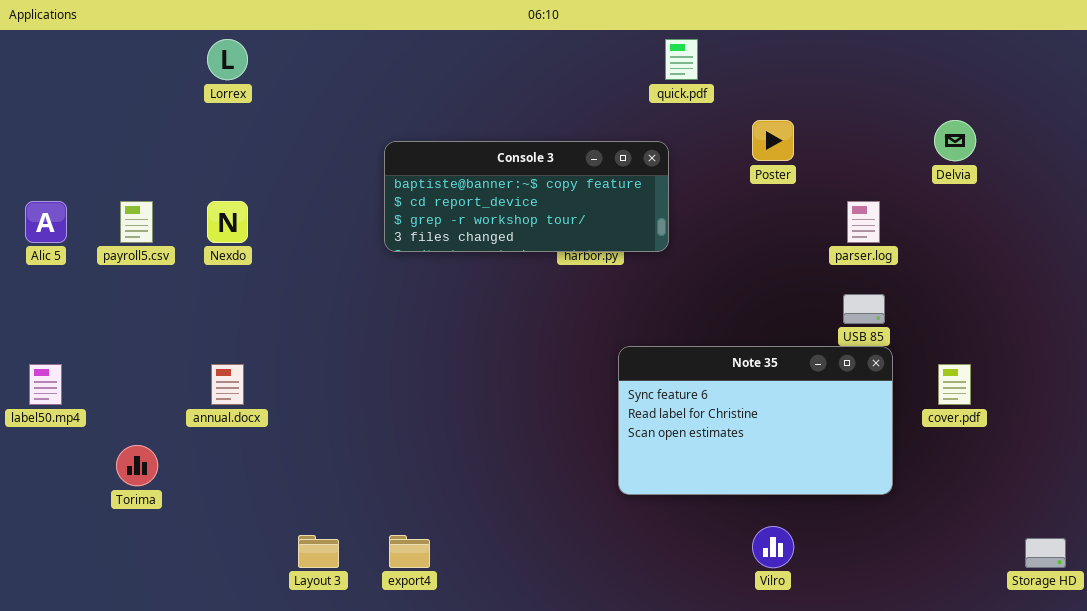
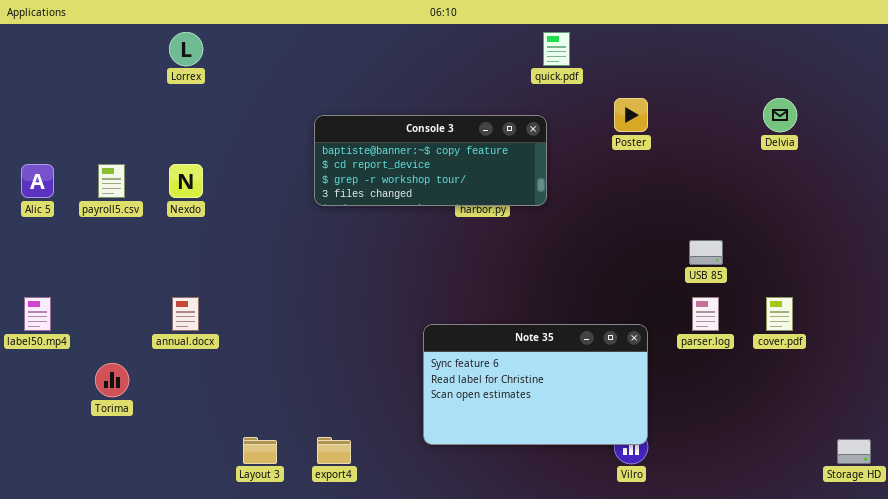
parser.log: [847,201,880,243] -> [692,297,719,331], moved
Note 35: [618,346,893,495] -> [423,324,648,445], moved

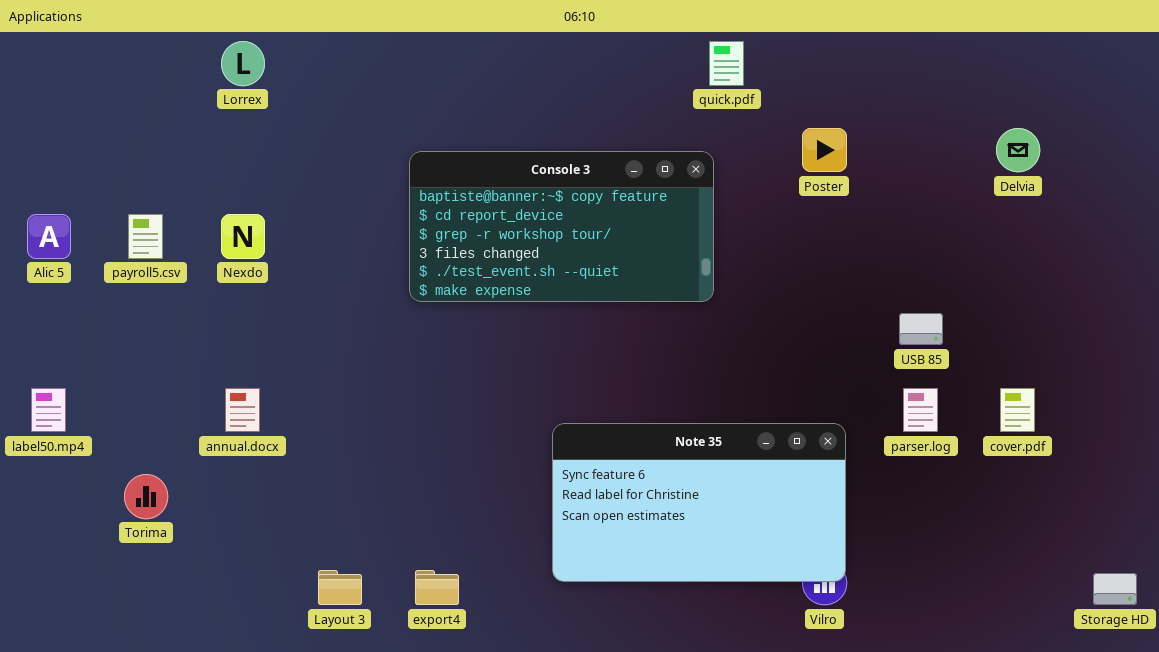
Console 3: [314,115,547,206] -> [409,151,714,302], resized

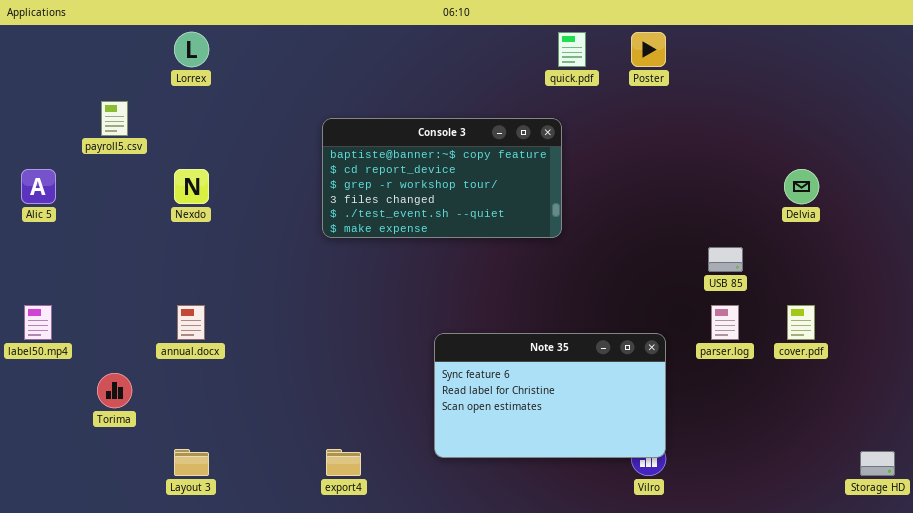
Poster: [802,128,847,172] -> [631,32,666,67], moved
Delvia: [996,128,1040,172] -> [784,169,819,204], moved
payroll5.csv: [128,214,163,259] -> [101,101,128,136], moved
Layout 3: [318,570,362,605] -> [174,449,209,476], moved

